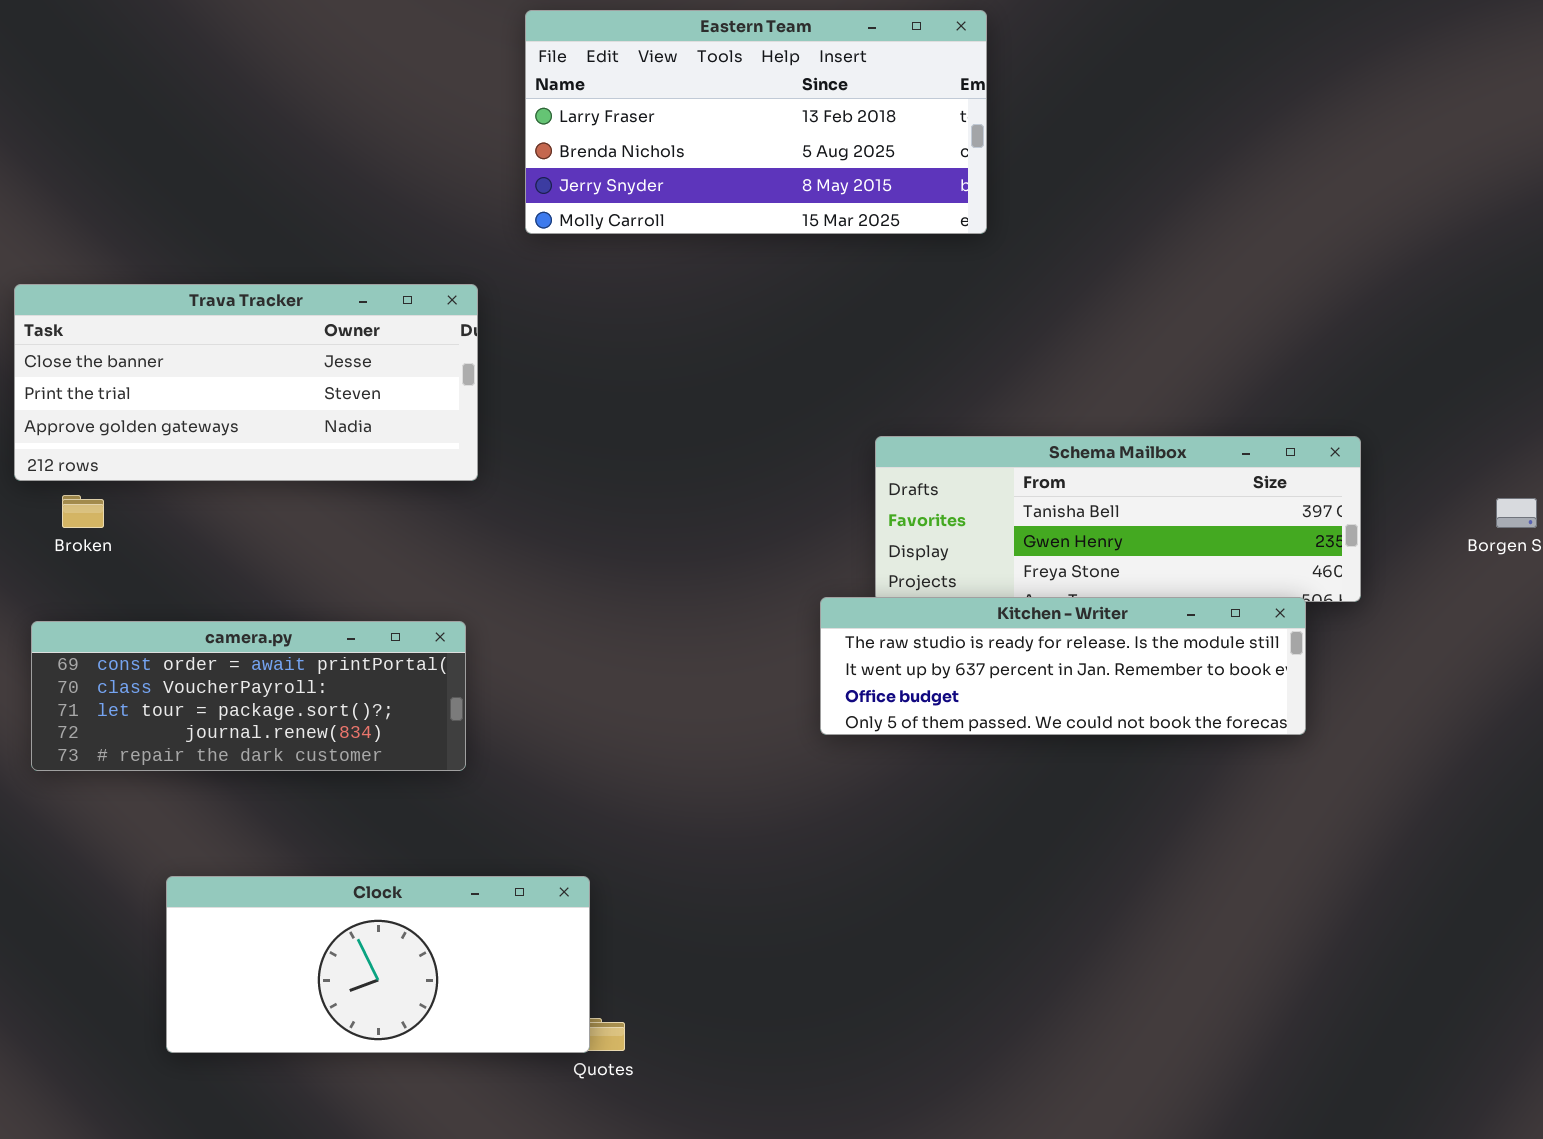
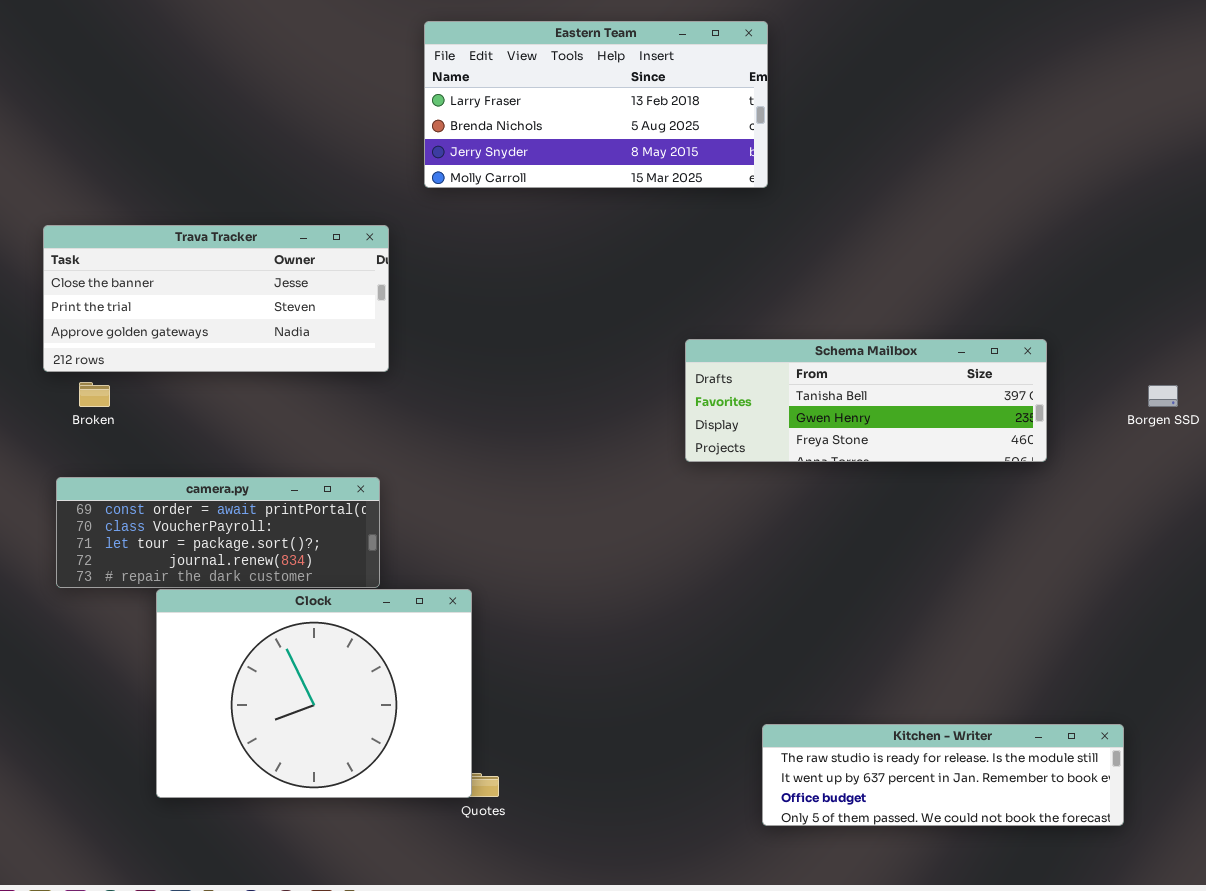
Kitchen - Writer: [820,597,1306,735] -> [762,724,1124,826], moved
Clock: [166,876,590,1053] -> [156,589,472,798], resized

